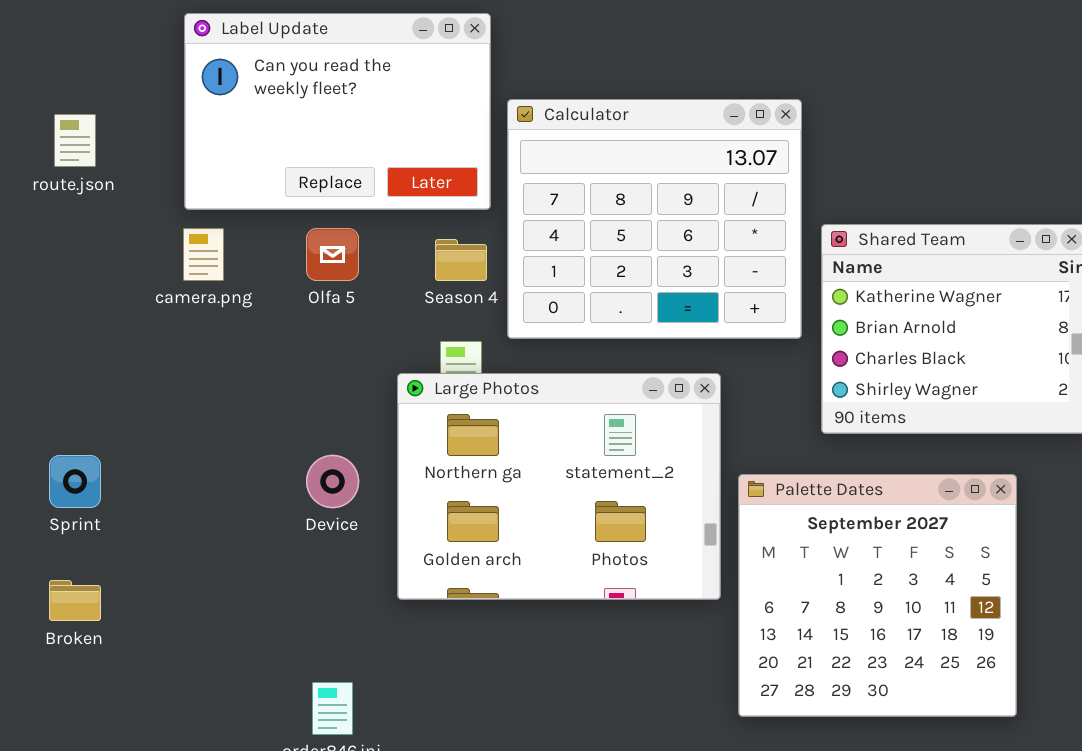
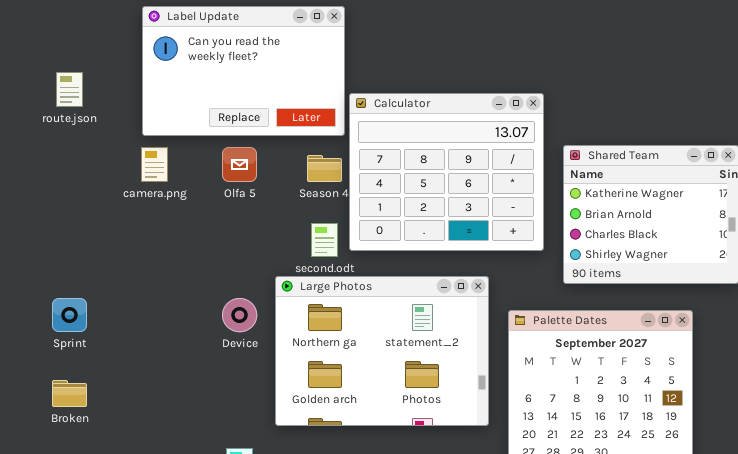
Calculator: [507,99,802,339] -> [349,93,544,251], moved
Large Photos: [397,373,721,600] -> [275,276,489,426], moved

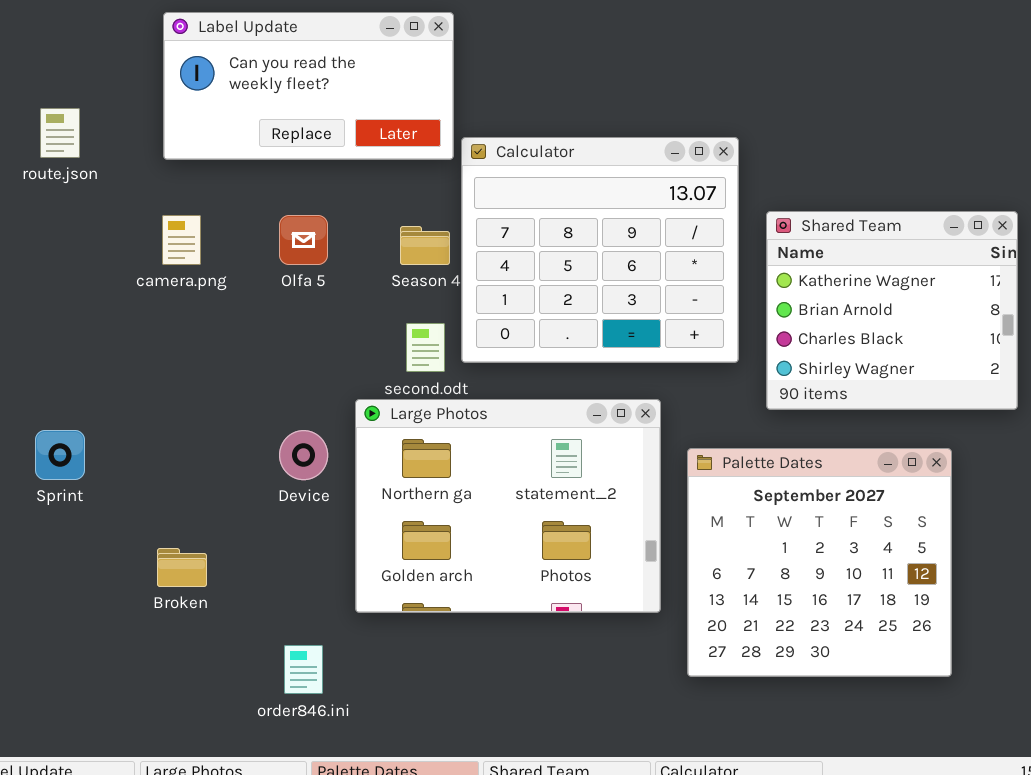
Label Update: [142,6,345,136] -> [163,12,454,160], resized
Broken: [52,380,87,407] -> [157,548,207,587], moved

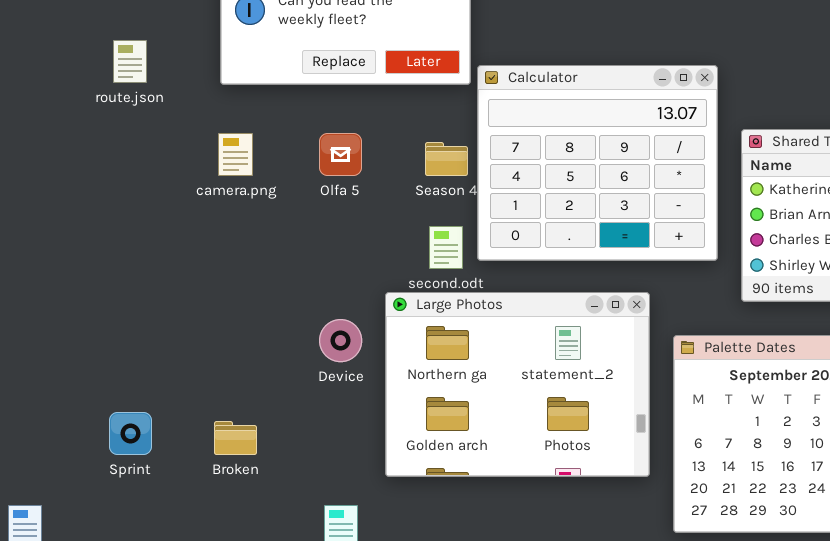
Sprint: [35,430,85,480] -> [109,412,152,455], moved

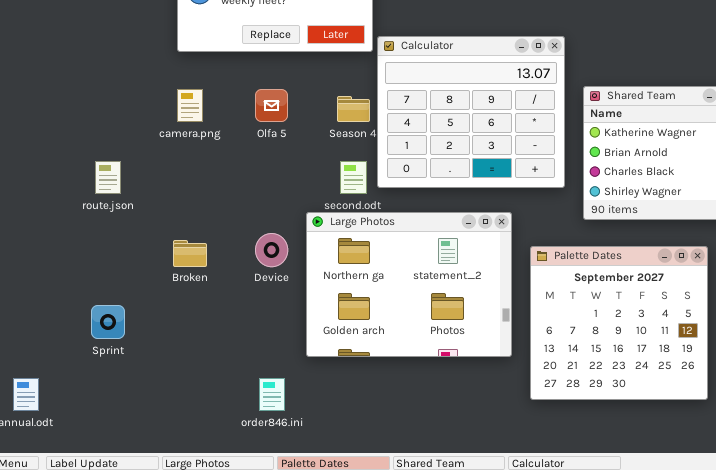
route.json: [113,40,147,83] -> [95,161,121,194], moved
Broken: [214,421,257,455] -> [173,240,207,267], moved

